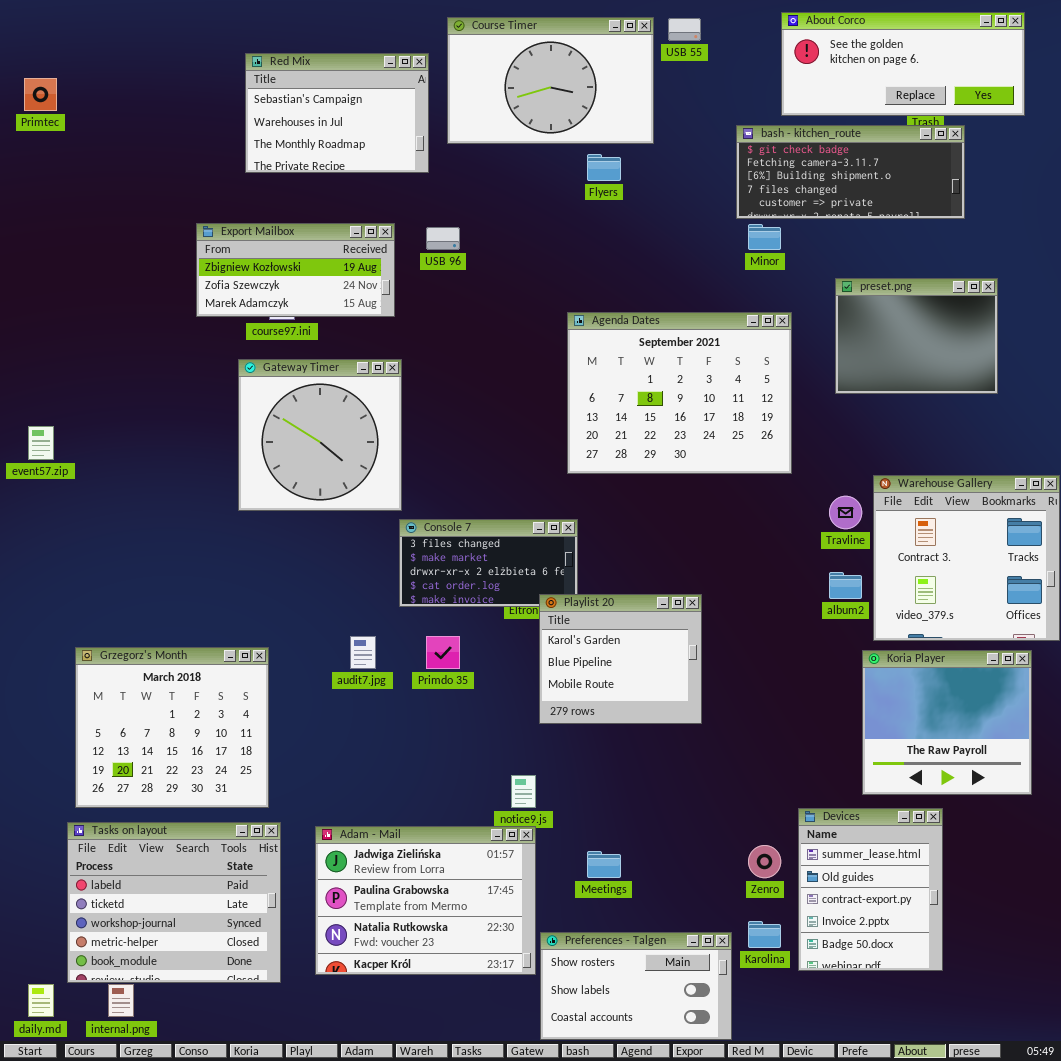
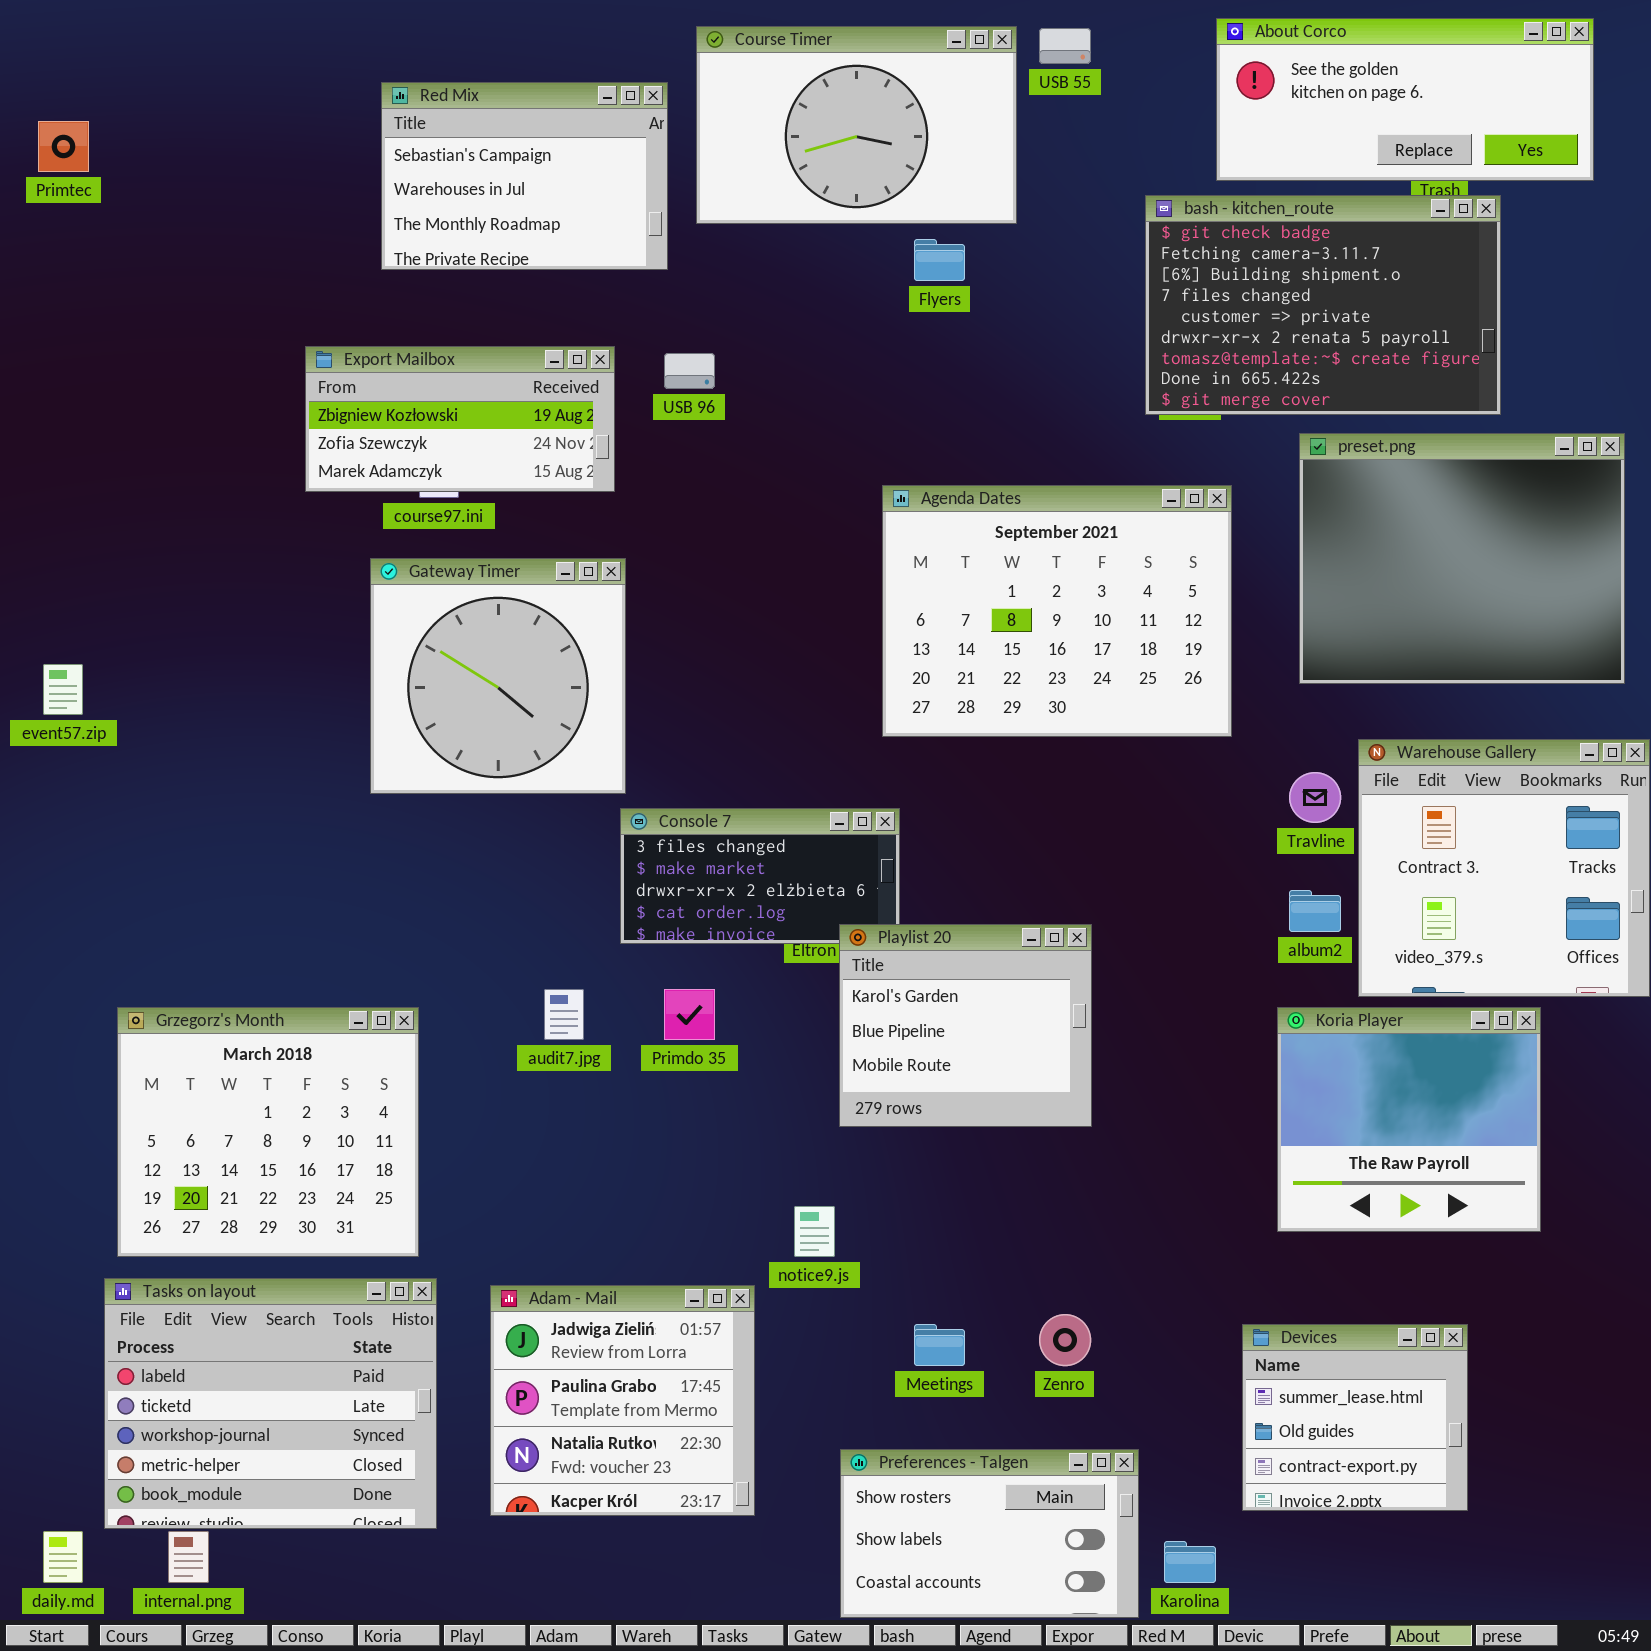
bash - kitchen_route: [736,125,965,219] -> [1145,195,1501,415], resized
preset.png: [835,278,998,394] -> [1299,433,1625,684], resized
Koria Player: [862,650,1032,795] -> [1277,1007,1541,1232], moved
Devices: [798,808,943,971] -> [1242,1324,1468,1511], resized
Adam - Mail: [315,826,536,975] -> [490,1285,755,1516], resized
Zenro: [748,845,781,878] -> [1039,1314,1091,1366], moved
Karolina: [748,921,781,948] -> [1164,1541,1216,1583], moved

